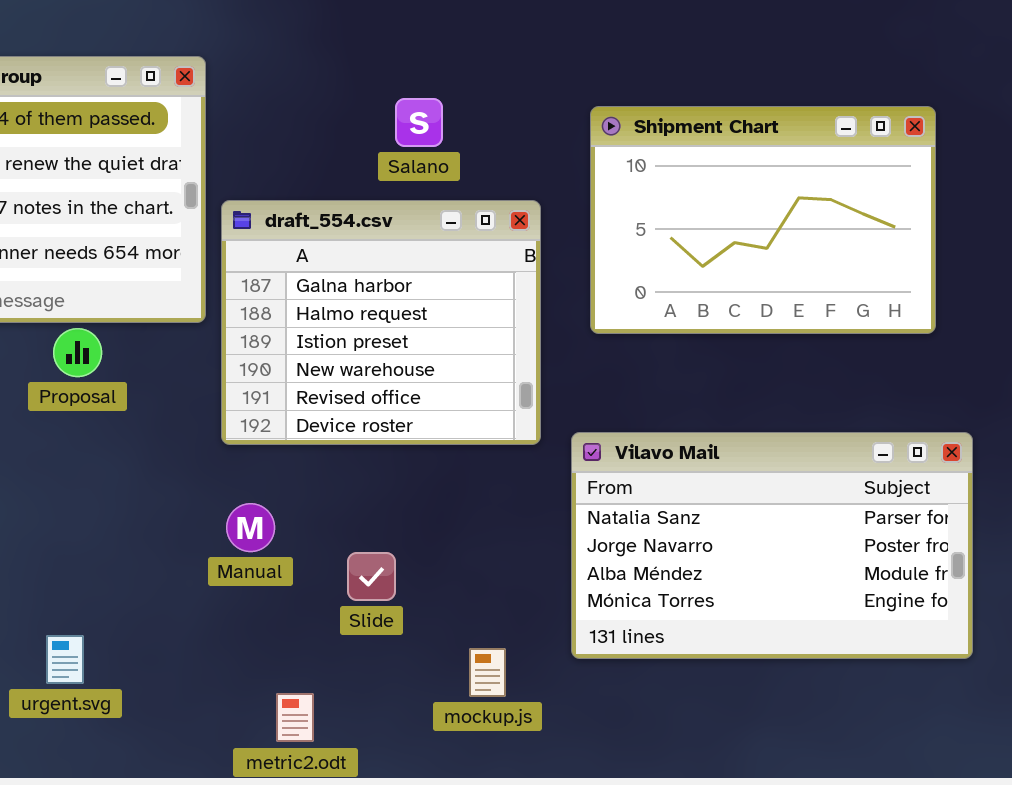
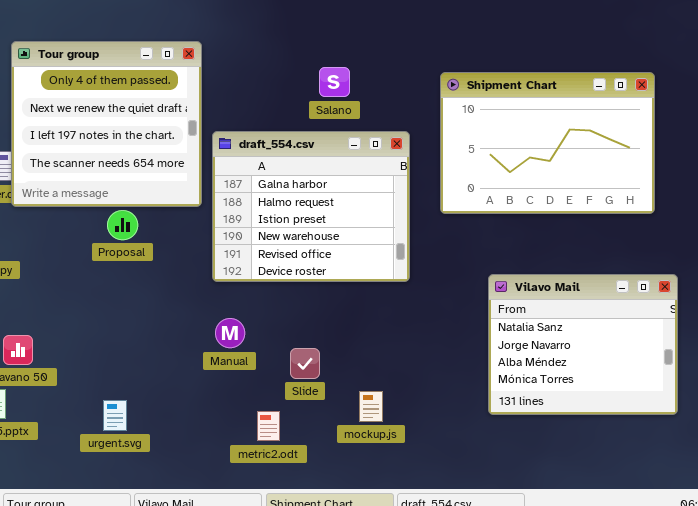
Vilavo Mail: [571,432,973,659] -> [488,274,678,415], resized
mockup.js: [469,648,506,697] -> [359,391,383,422], moved
metric2.odt: [276,693,314,742] -> [257,411,280,441], moved

